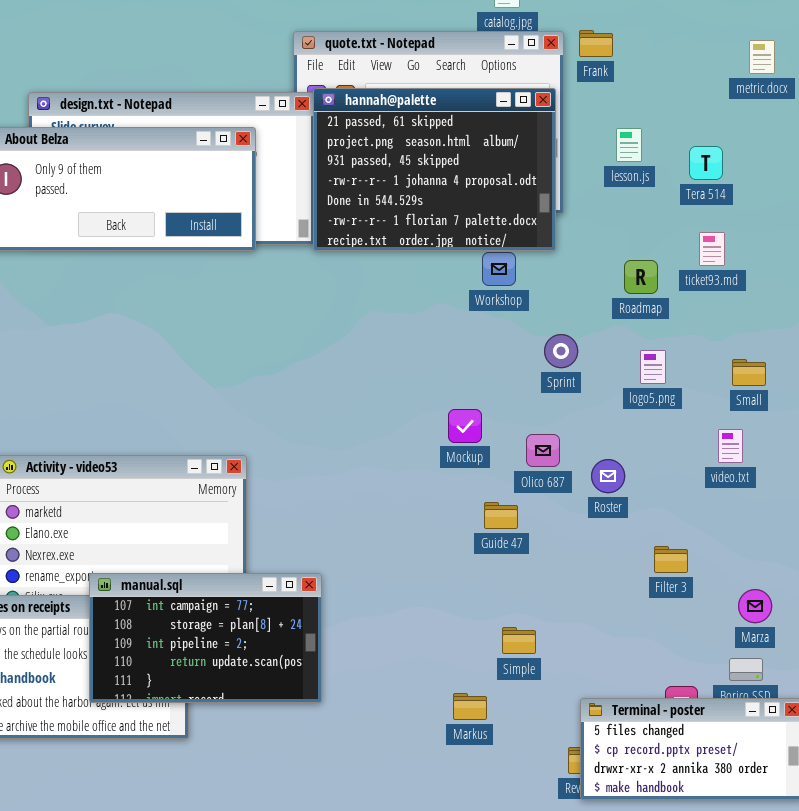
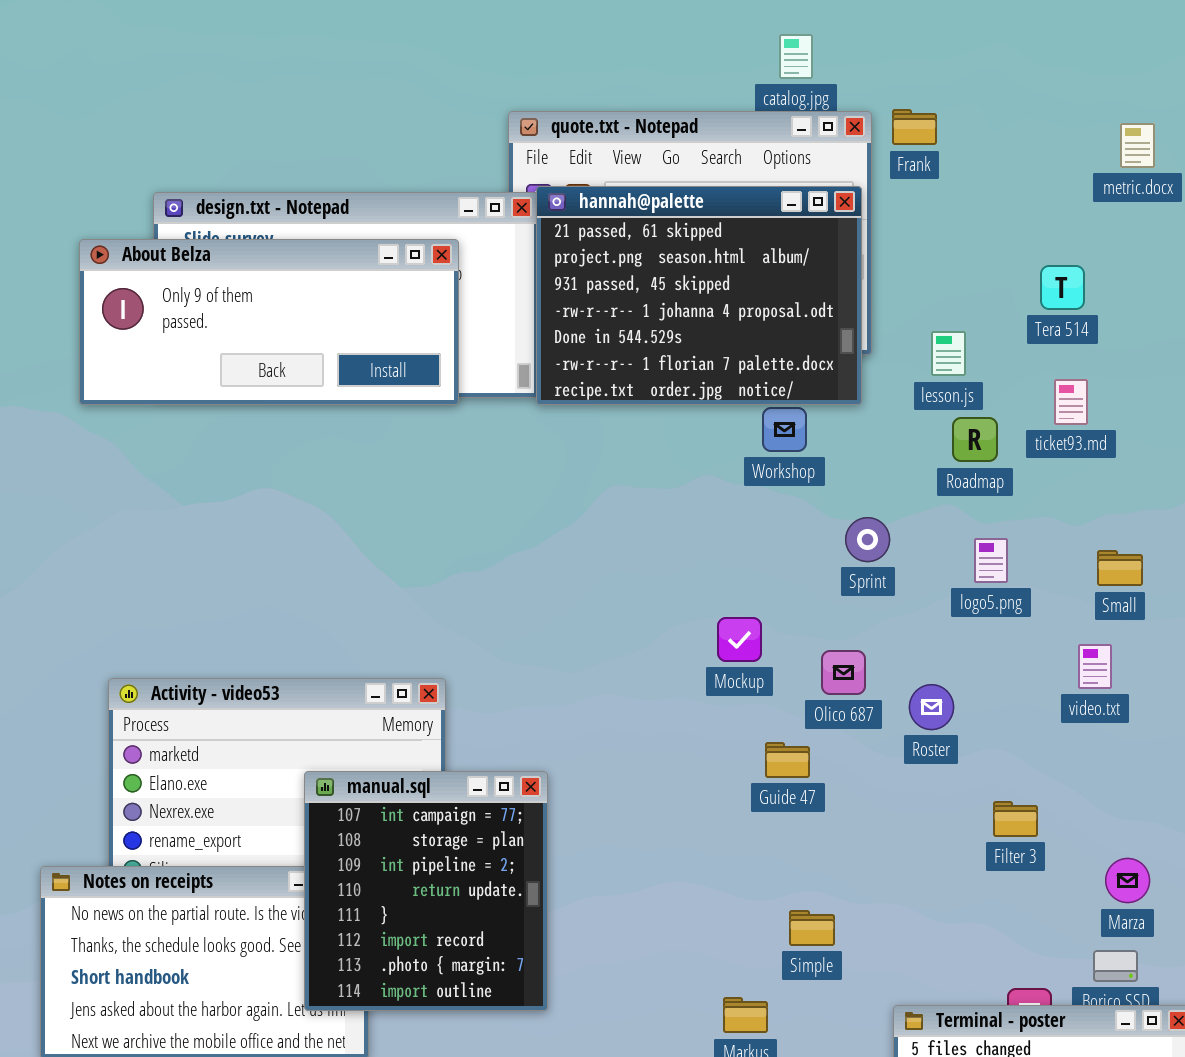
lesson.js: [616,128,642,162] -> [931,331,966,376], moved
manual.sql: [89,573,322,703] -> [304,771,548,1011], resized

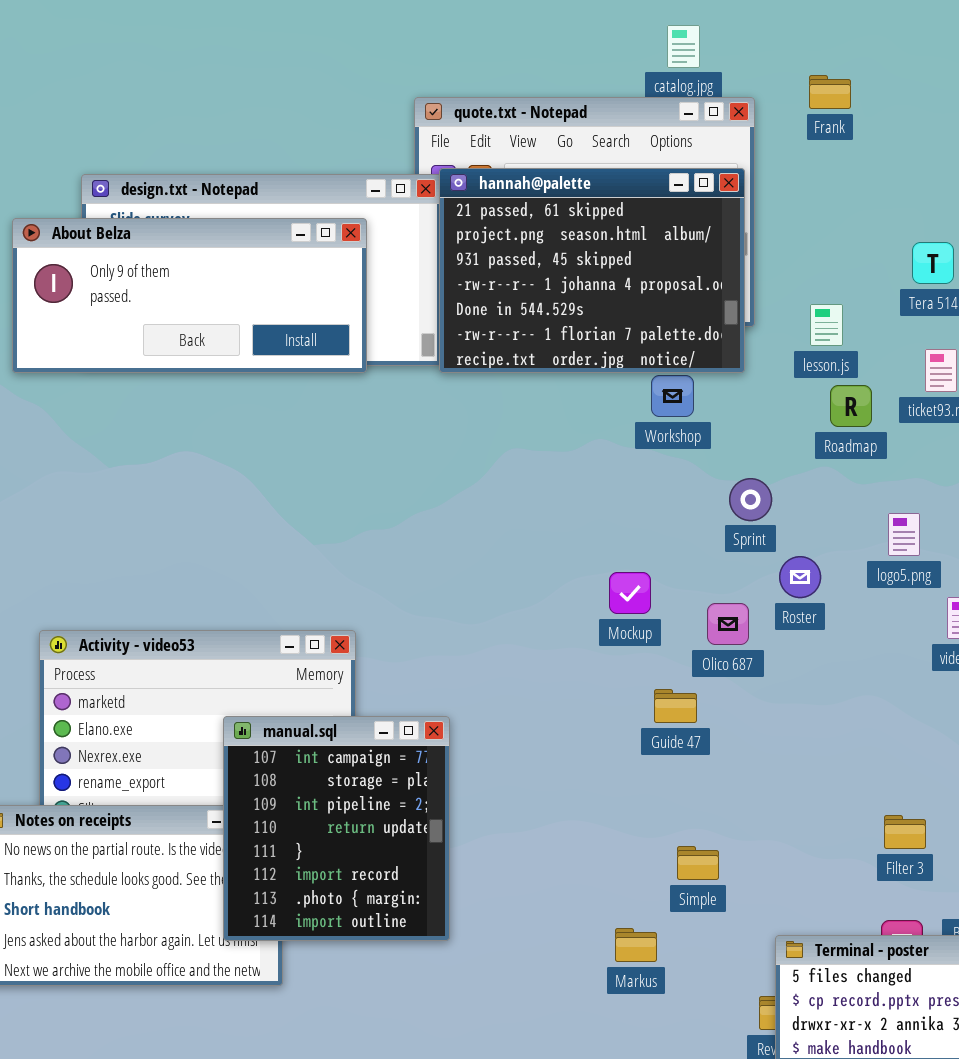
Frank: [892,109,937,145] -> [809,75,851,109], moved
logo5.png: [974,538,1008,583] -> [888,513,920,556], moved
Roster: [909,684,954,730] -> [779,556,821,598], moved
Filter 3: [993,801,1038,837] -> [884,815,926,849], moved

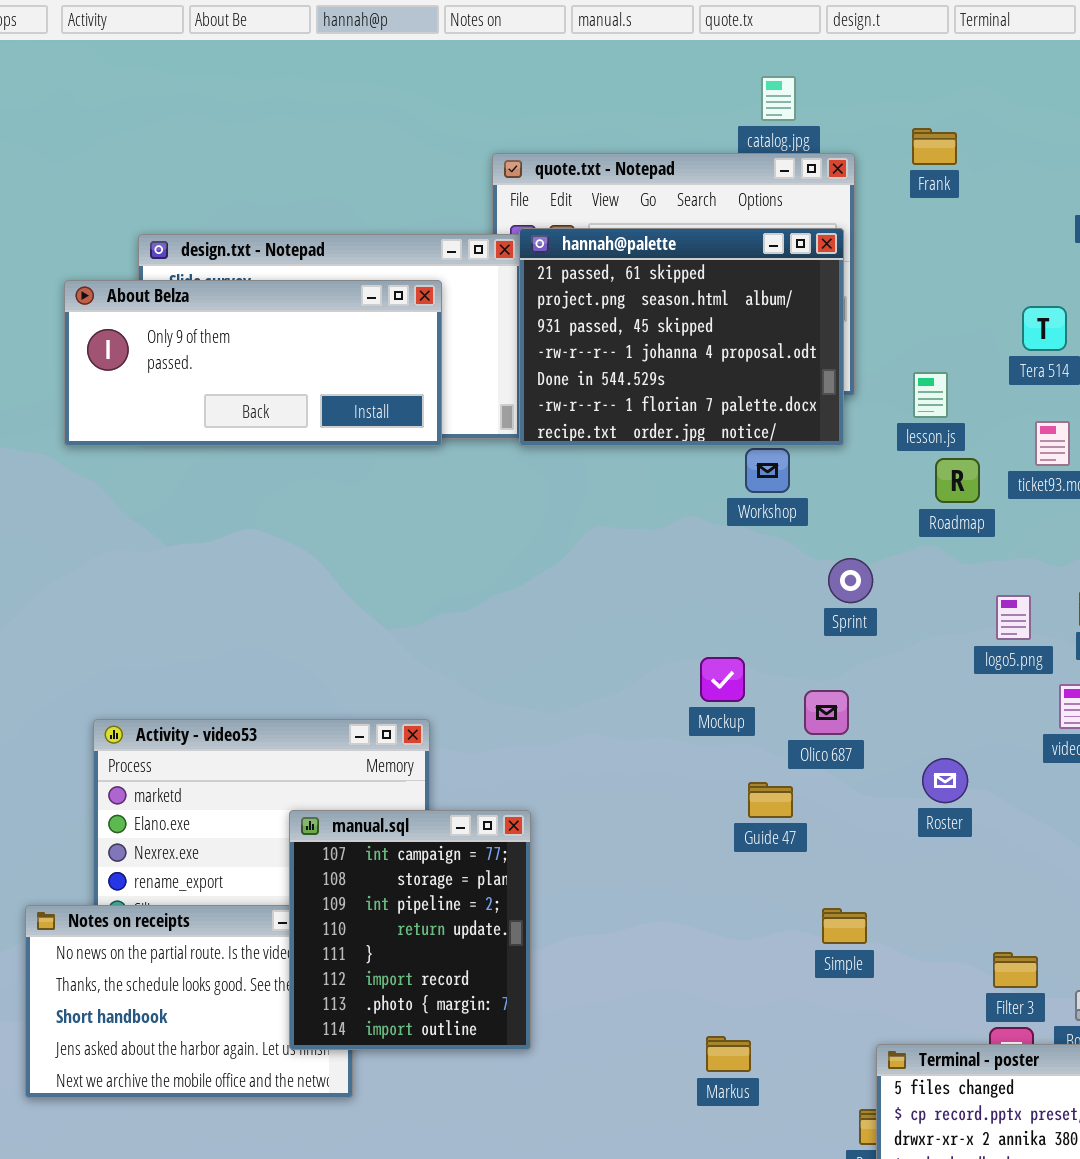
Roster: [779,556,821,598] -> [922,758,968,803], moved
Filter 3: [884,815,926,849] -> [993,952,1038,988], moved
Simple: [677,846,719,880] -> [822,908,867,944], moved

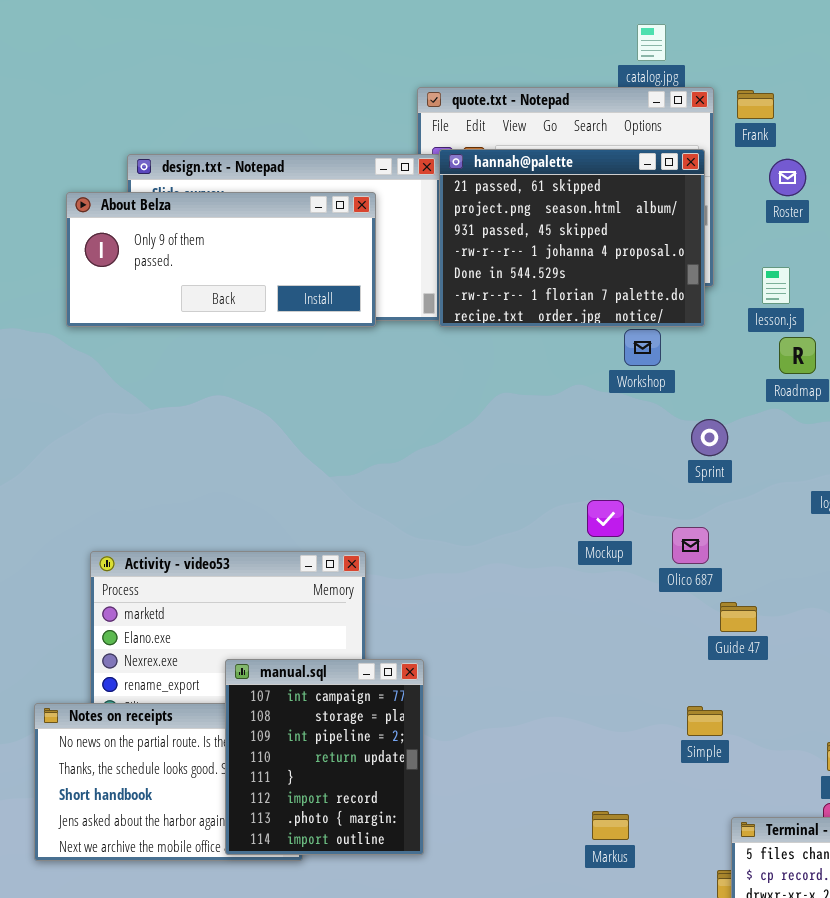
Frank: [912,128,957,165] -> [737,90,774,119], moved
Roster: [922,758,968,803] -> [769,159,806,196], moved
Guide 47: [748,782,793,818] -> [720,602,757,632], moved
manual.sql: [289,810,531,1050] -> [225,659,424,855], moved

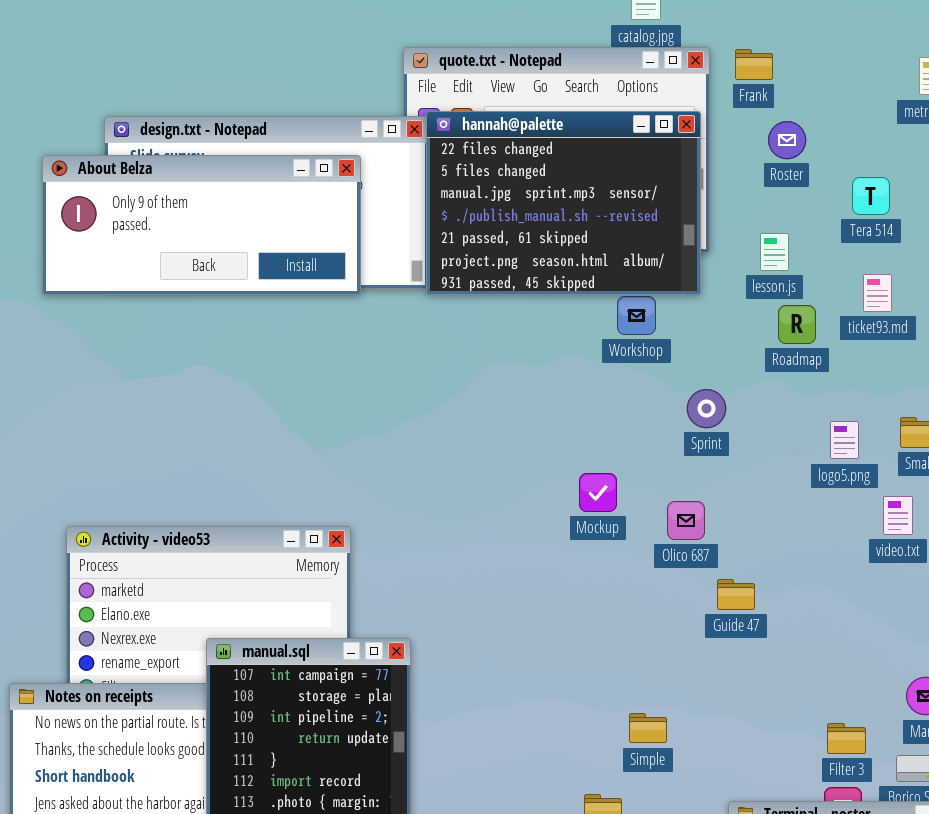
hannah@palette: [439,149,705,327] -> [426,111,701,295], scrolled up 4 rows
Simple: [687,706,723,736] -> [629,713,667,743], moved

